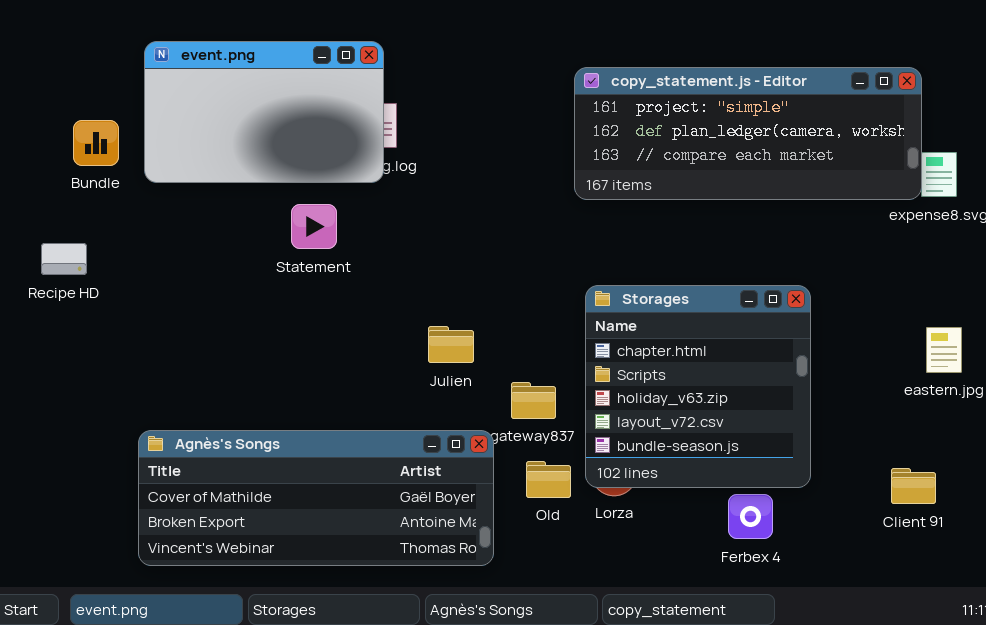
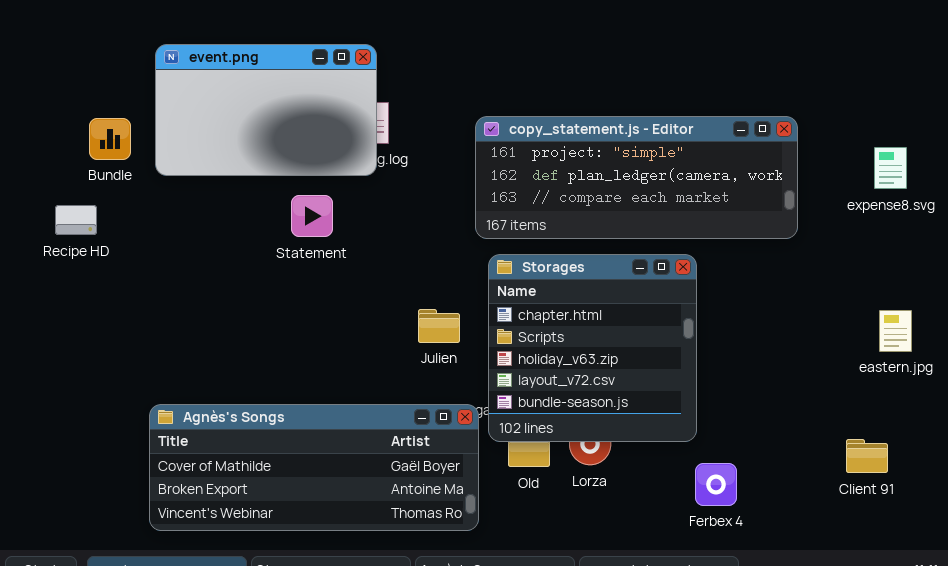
copy_statement.js - Editor: [574,67,922,200] -> [475,116,798,239], moved
Recipe HD: [41,243,87,275] -> [55,205,97,235], moved
Storages: [585,285,811,488] -> [488,254,697,442], moved

